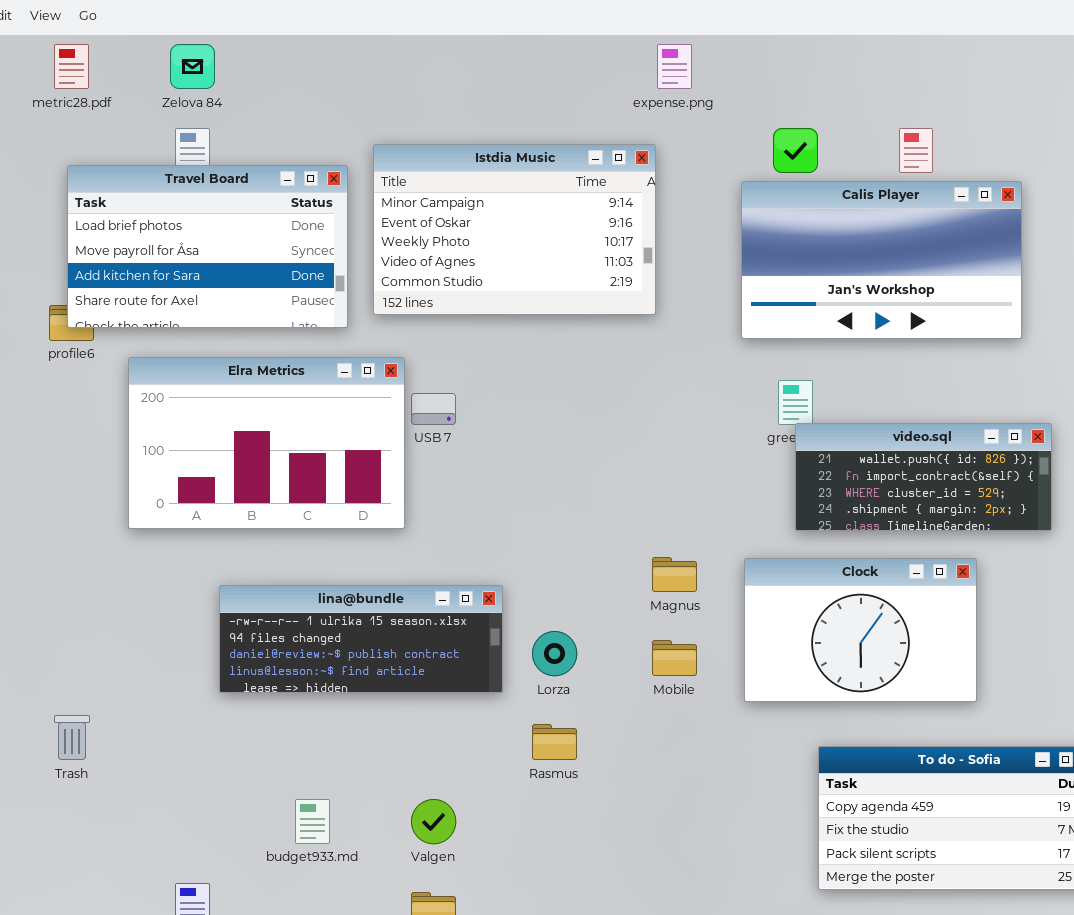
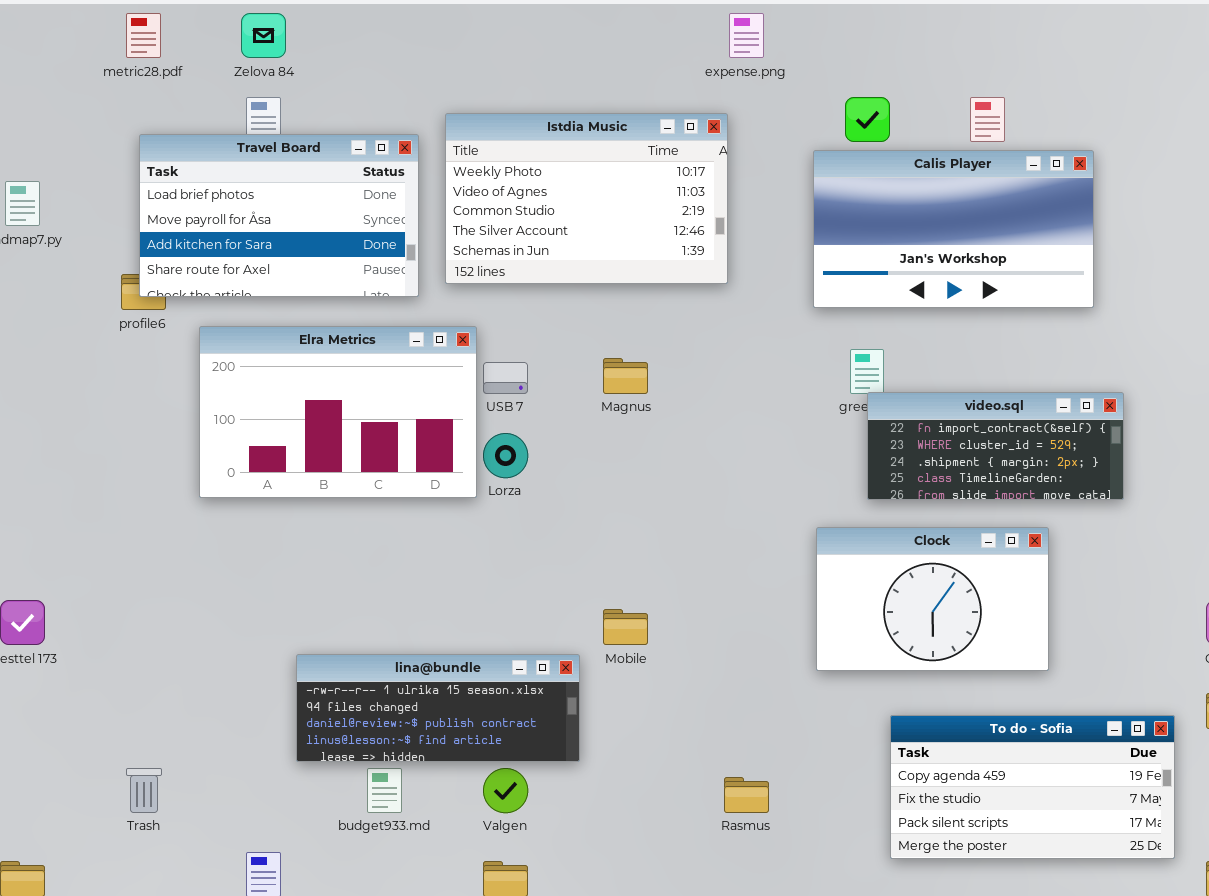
Istdia Music: [373,144,656,315] -> [445,113,728,284], scrolled down 2 rows
video.sql: [795,423,1052,531] -> [867,392,1124,500], scrolled down 1 row
Magnus: [652,557,697,592] -> [603,358,648,394], moved
lina@bundle: [219,585,503,693] -> [296,654,580,762], moved
Lorza: [532,631,577,676] -> [483,433,528,478], moved
Mobile: [652,640,697,676] -> [603,609,648,645], moved
Trash: [54,715,90,760] -> [126,768,162,813], moved
Rasmus: [532,724,577,760] -> [724,777,769,813], moved

